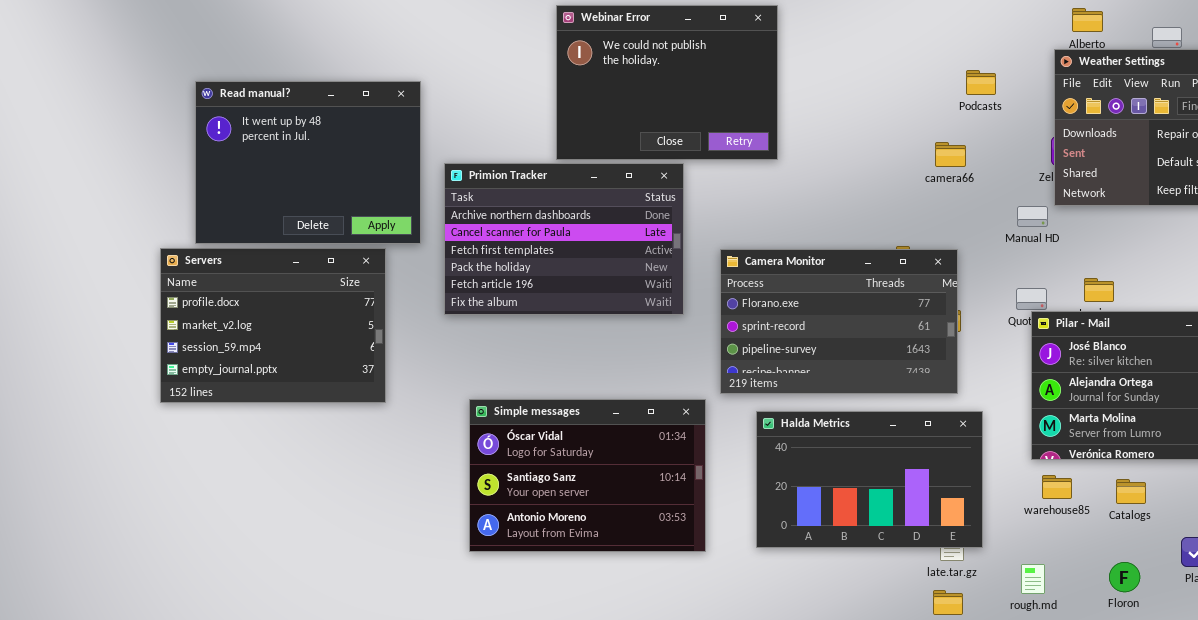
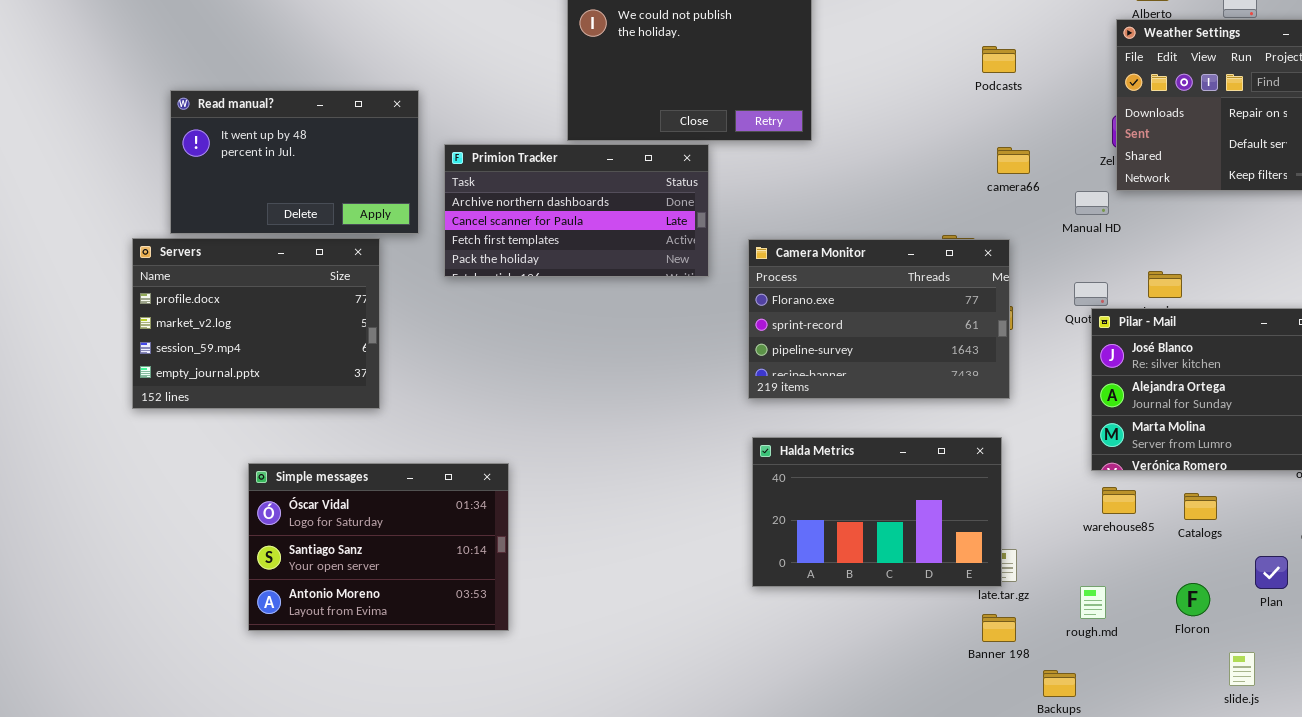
Podcasts: [966,70,996,95] -> [982,46,1016,73], moved
Read manual?: [195,81,421,244] -> [170,90,419,234], resized
camera66: [935,142,966,167] -> [997,147,1030,174], moved
Primion Tracker: [444,163,684,315] -> [444,144,709,277], resized
Simple messages: [469,399,706,552] -> [248,463,509,631], moved
Halda Metrics: [756,411,983,548] -> [752,437,1002,587], moved

